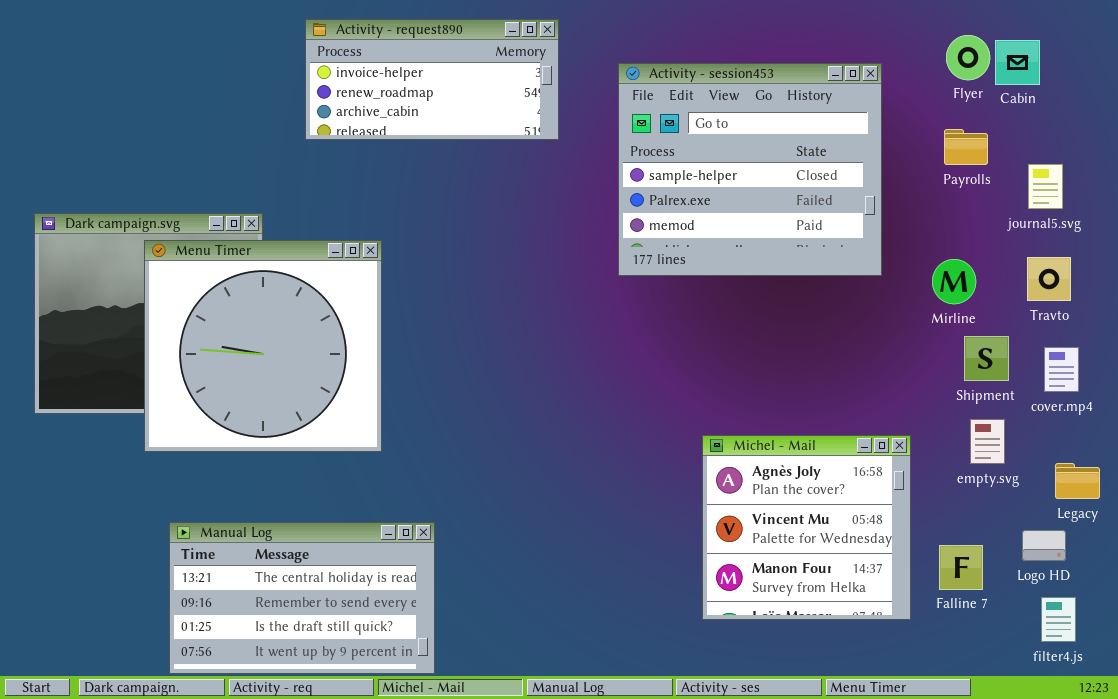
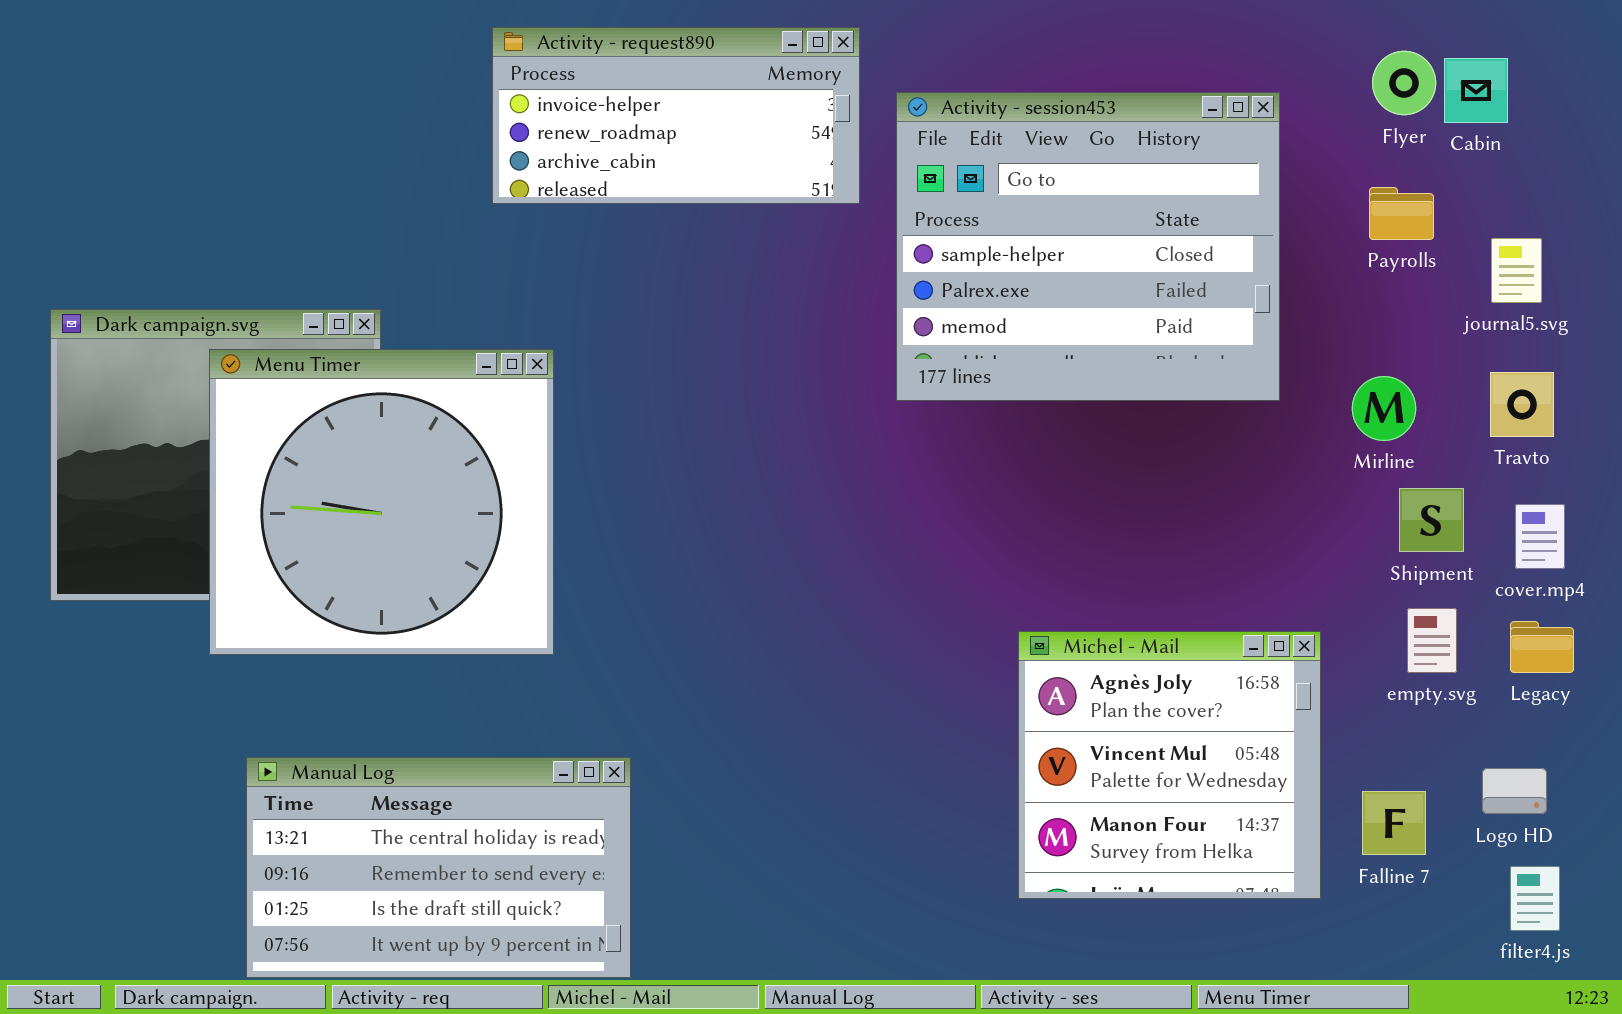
Activity - request890: [305,19,559,140] -> [492,27,860,204], moved
Legacy: [1055,463,1100,499] -> [1510,621,1574,673], moved

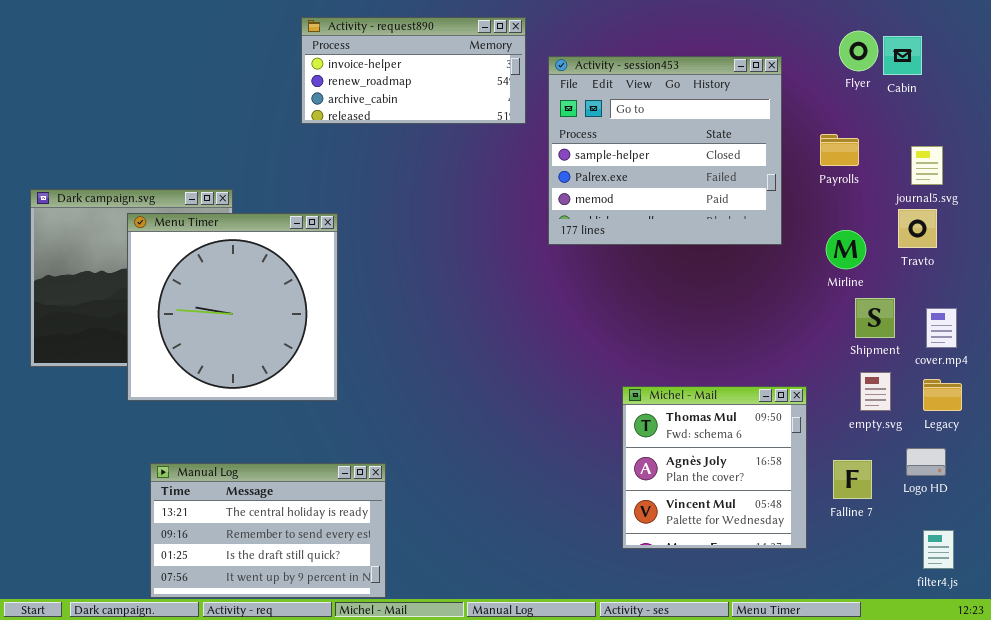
Payrolls: [1369,187,1434,240] -> [820,134,859,166], moved
Travto: [1490,372,1554,437] -> [898,209,937,248], moved
Michel - Mail: [1018,631,1321,899] -> [622,386,807,549], scrolled up 1 row
Logo HD: [1482,768,1547,814] -> [906,448,946,476], moved
Falline 7: [1362,791,1426,855] -> [833,460,872,499], moved

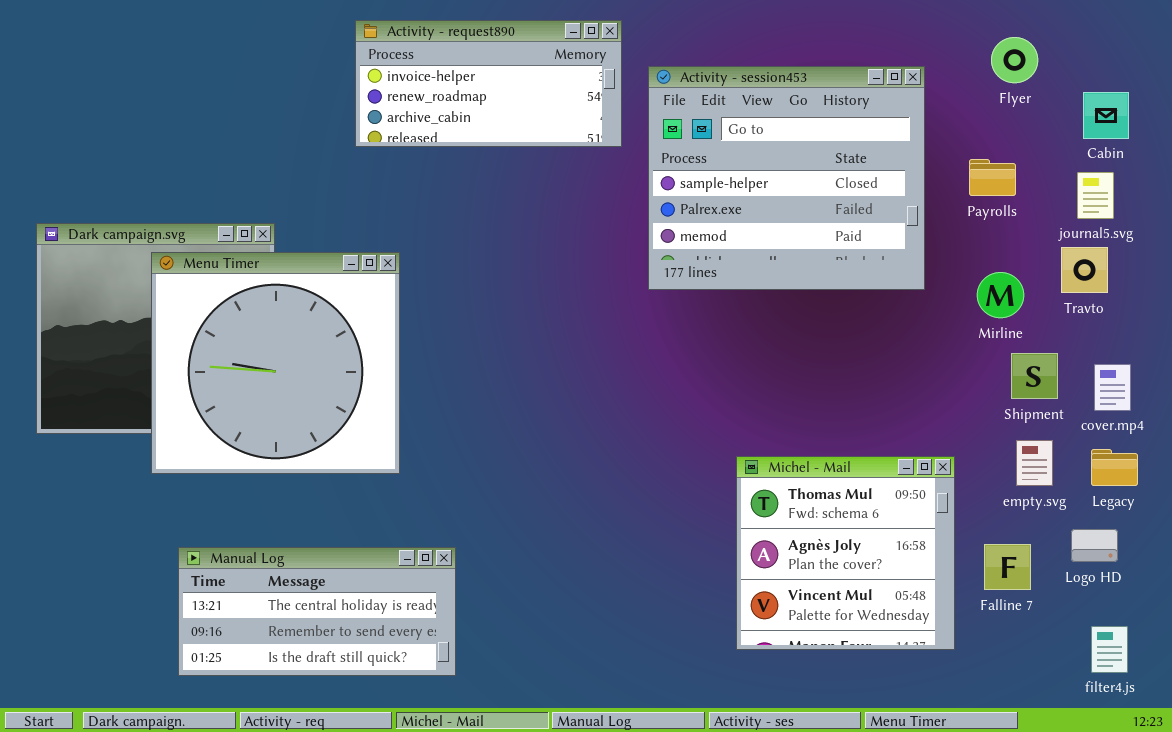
Cabin: [883,36,922,75] -> [1083,92,1129,139], moved
Manual Log: [150,463,386,598] -> [178,547,456,676], resized

